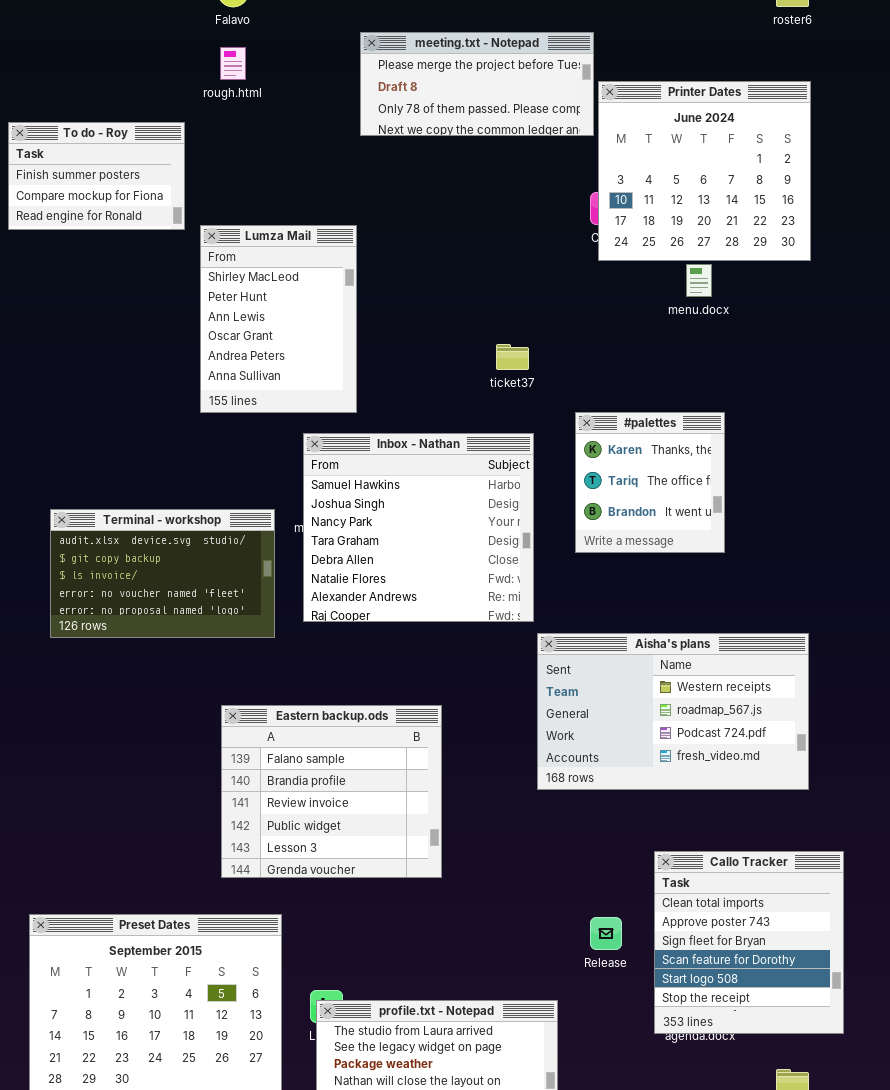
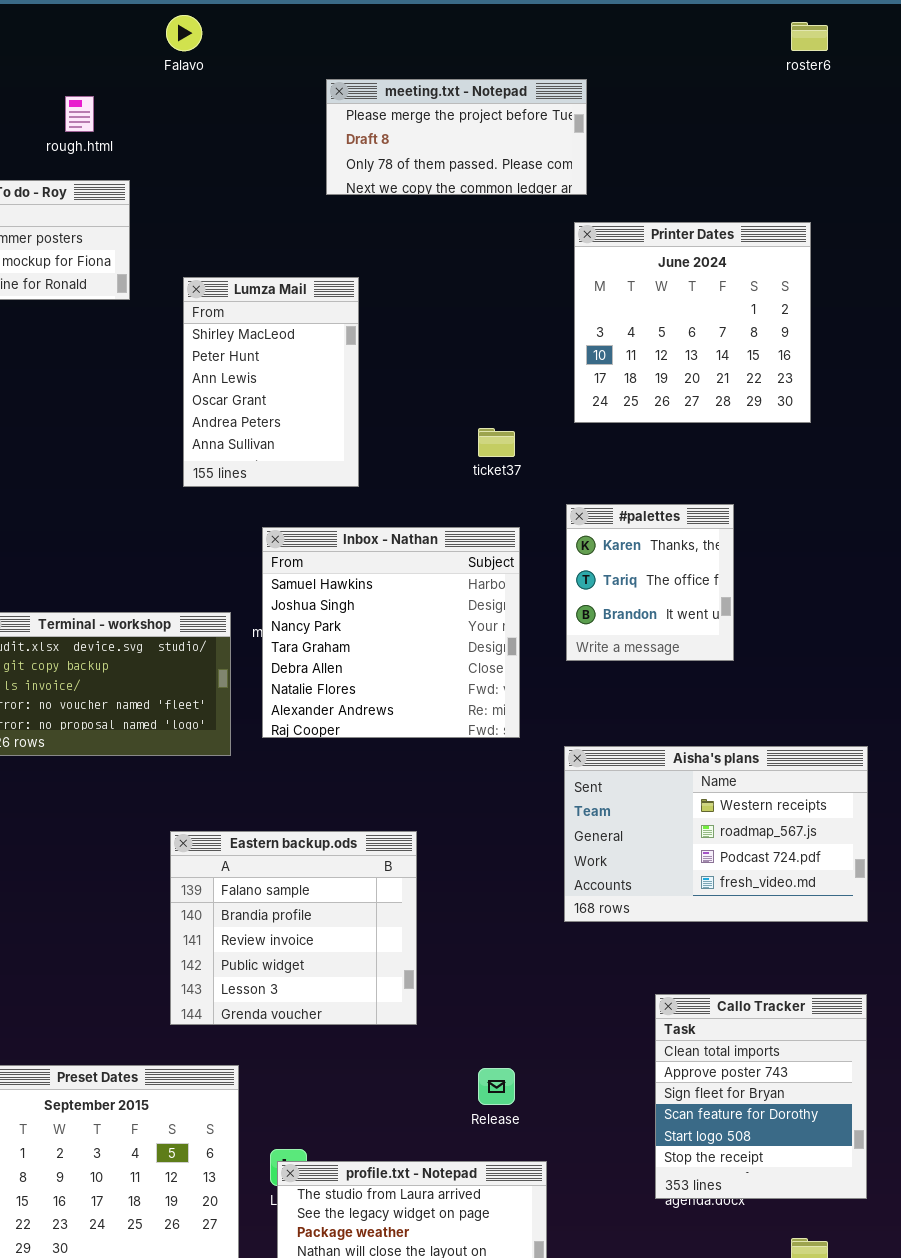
rough.html: [220,47,246,80] -> [65,96,94,132], moved
Printer Dates: [598,81,811,261] -> [574,222,811,423], moved
Lumza Mail: [200,225,357,413] -> [183,277,359,487], moved
Aisha's plans: [537,633,809,790] -> [564,746,868,922], moved
Release: [590,917,622,950] -> [478,1068,515,1105], moved

